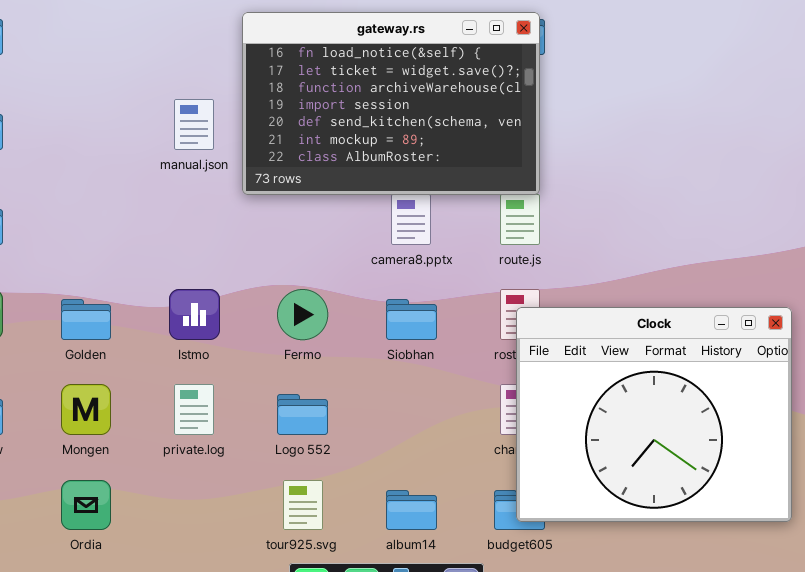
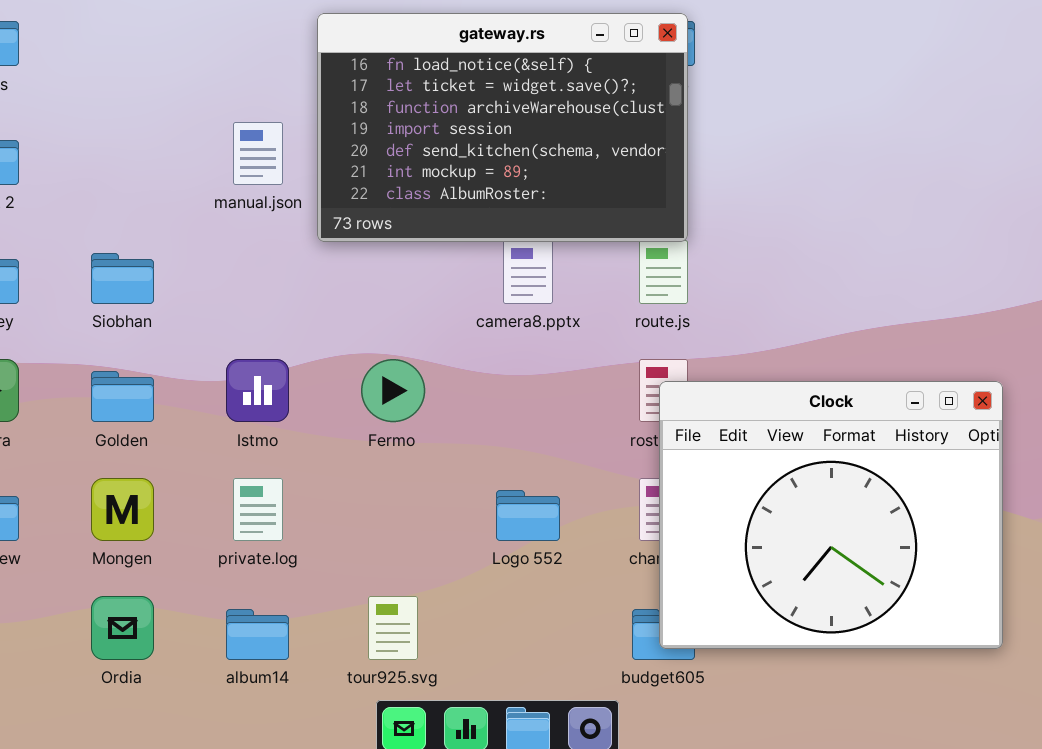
Siobhan: [386,299,437,340] -> [91,253,154,304], moved
Logo 552: [277,394,328,435] -> [496,490,560,541], moved
album14: [386,490,437,530] -> [226,609,289,660], moved

